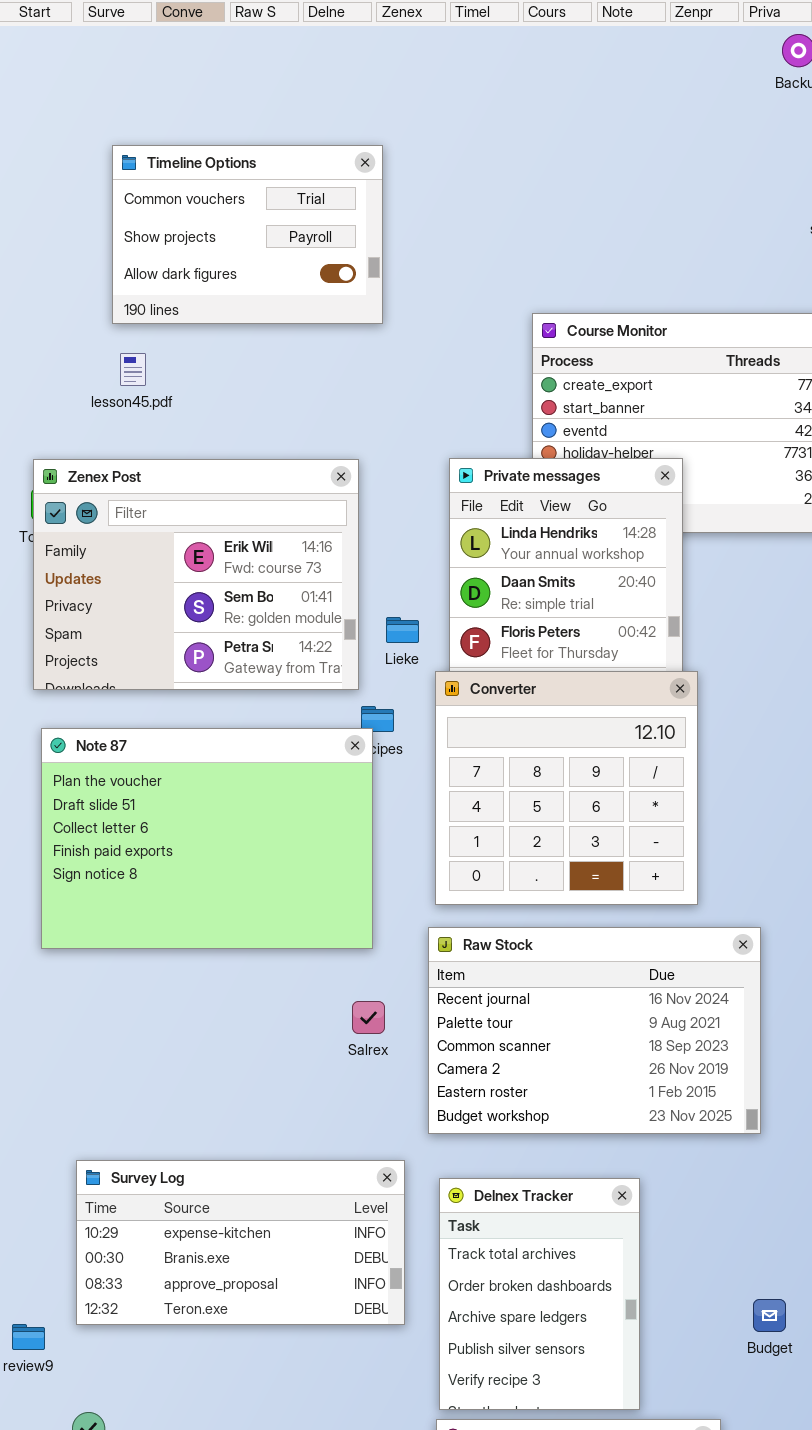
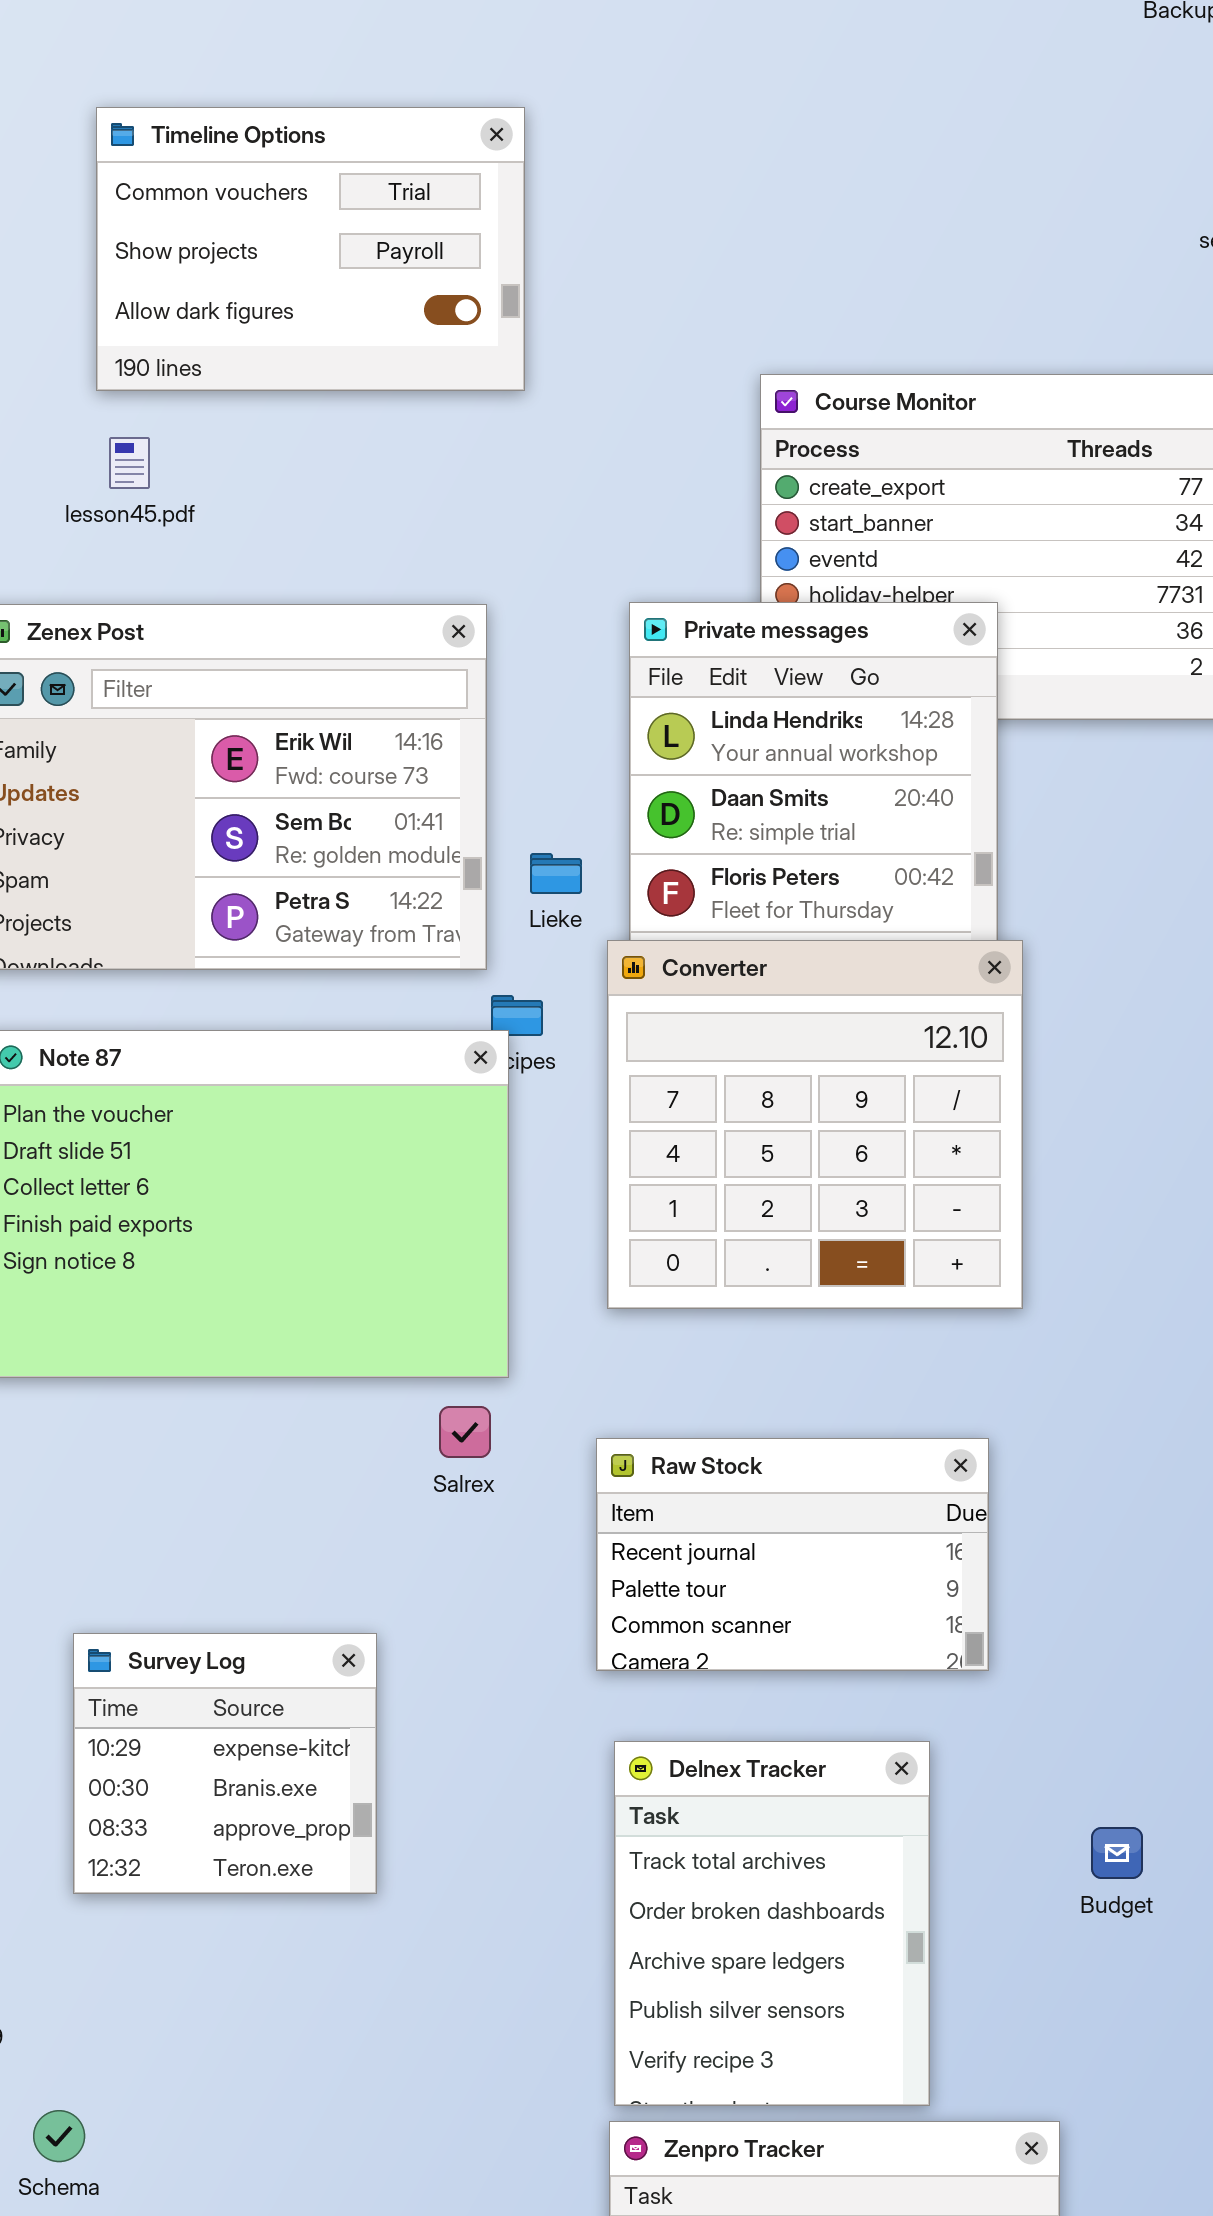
Raw Stock: [428,927,761,1134] -> [596,1438,989,1671], resized
Salrex: [352,1001,385,1034] -> [439,1406,491,1458], moved
Survey Log: [76,1160,405,1325] -> [73,1633,377,1894], moved, resized
Budget: [753,1299,786,1332] -> [1091,1827,1143,1879], moved

